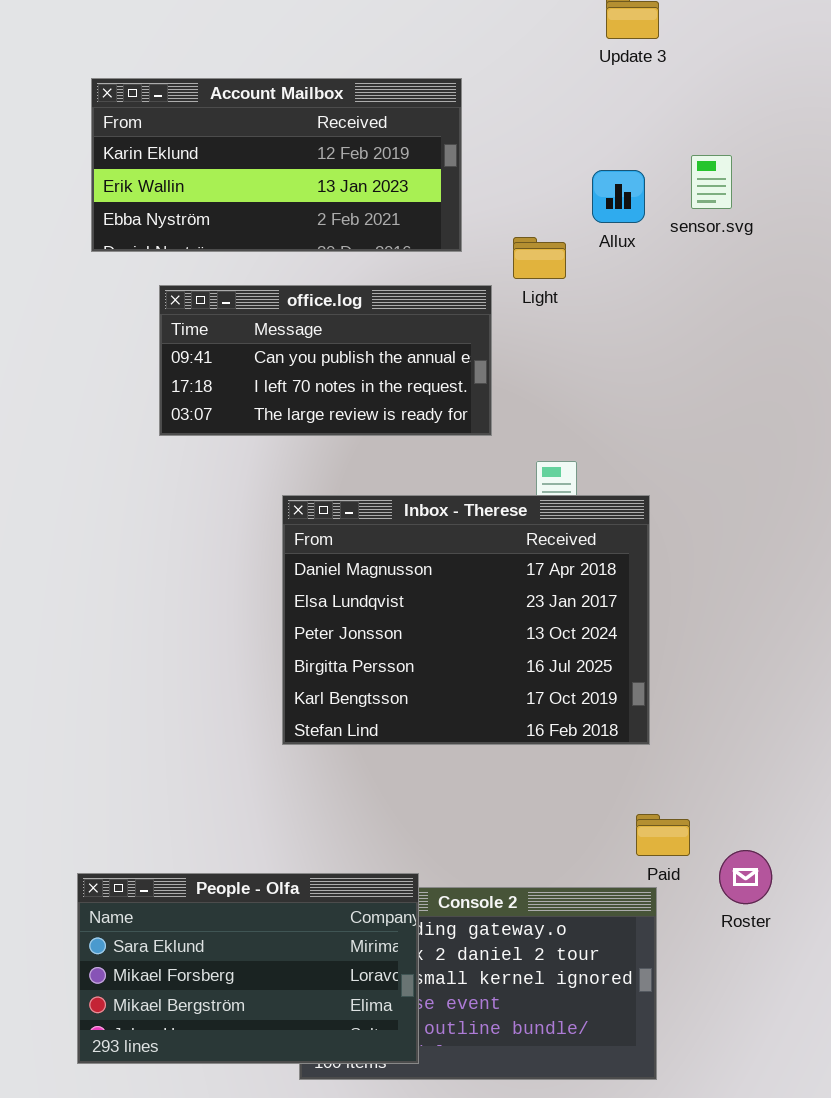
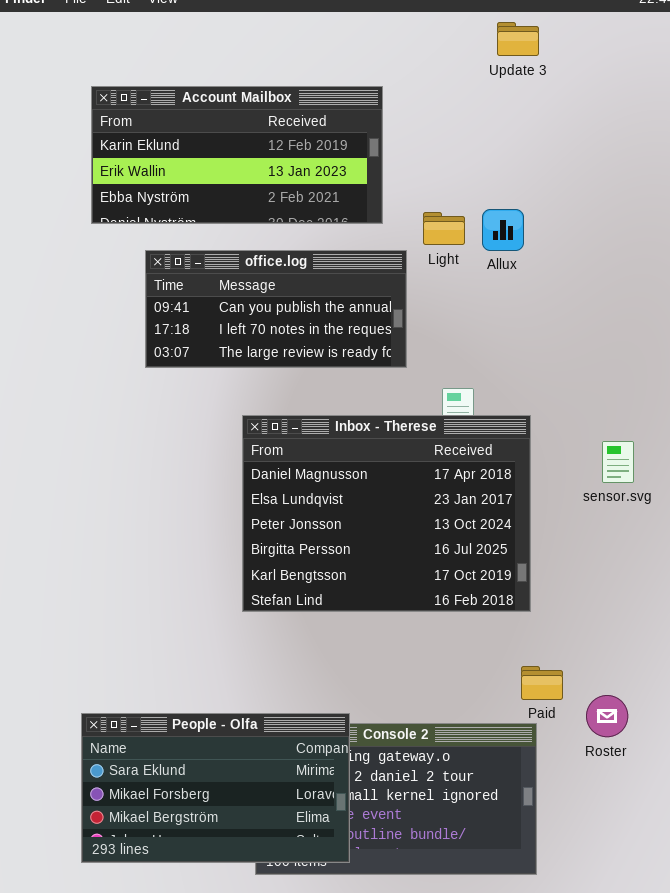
sensor.svg: [691,155,732,209] -> [602,441,634,483], moved
Allux: [592,170,645,223] -> [482,209,524,251], moved

